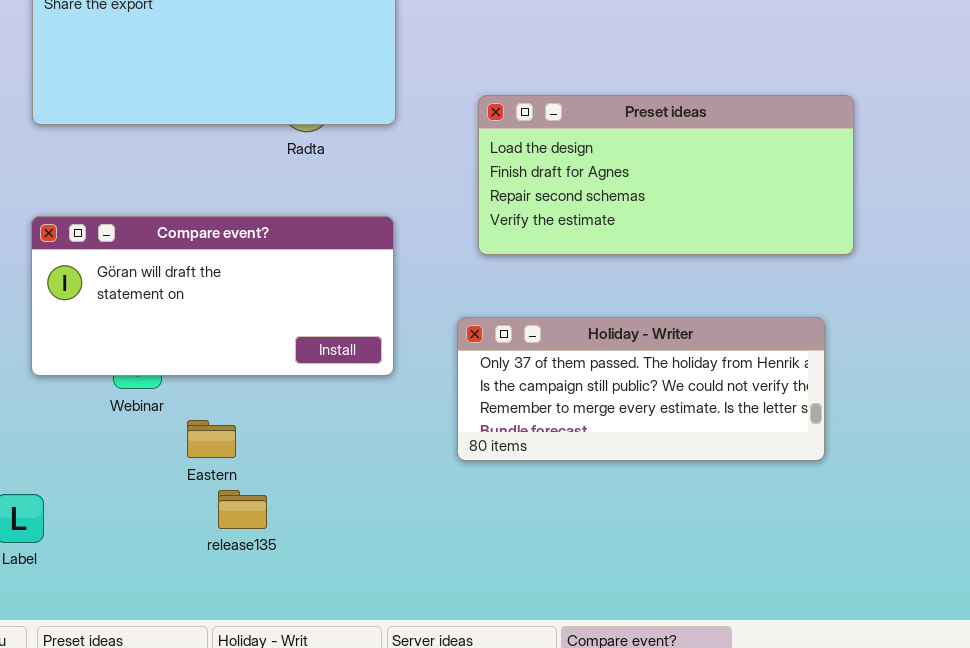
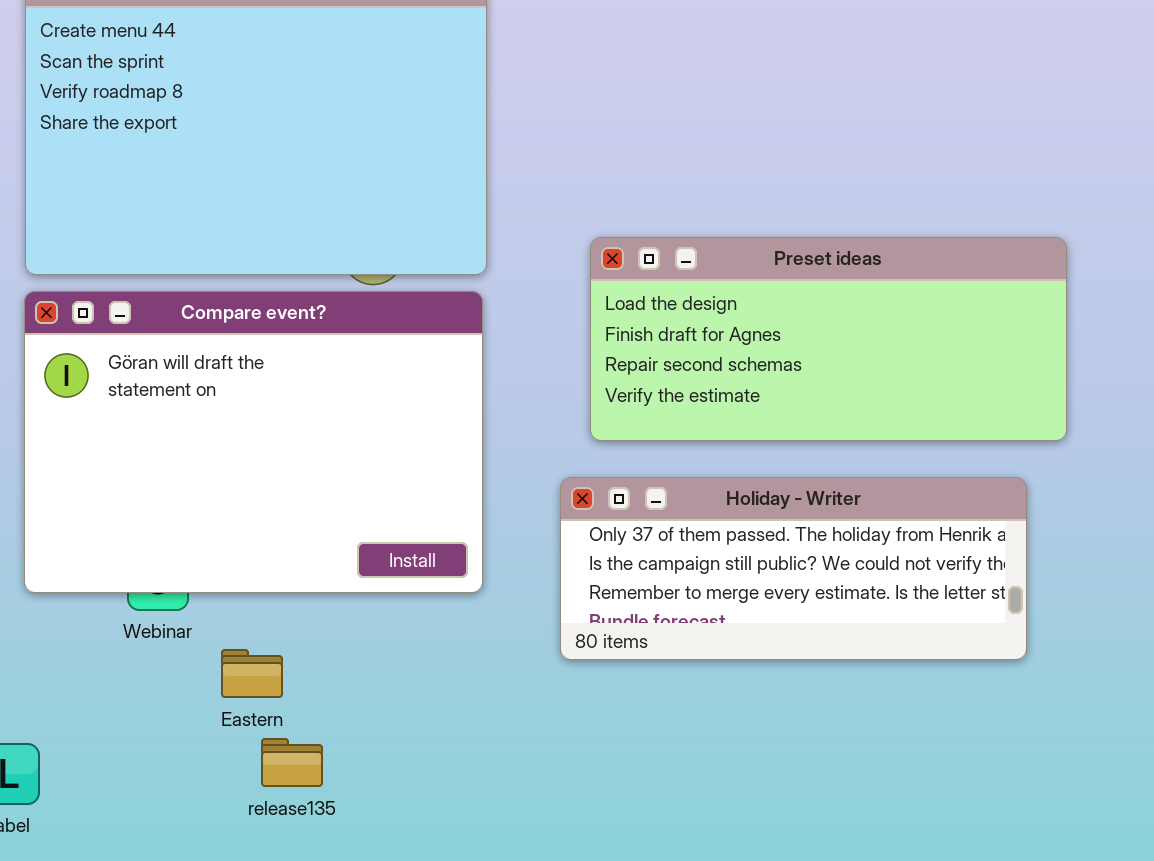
Compare event?: [31,216,394,376] -> [24,291,483,593], resized
Holiday - Writer: [457,317,825,461] -> [560,477,1027,660], moved

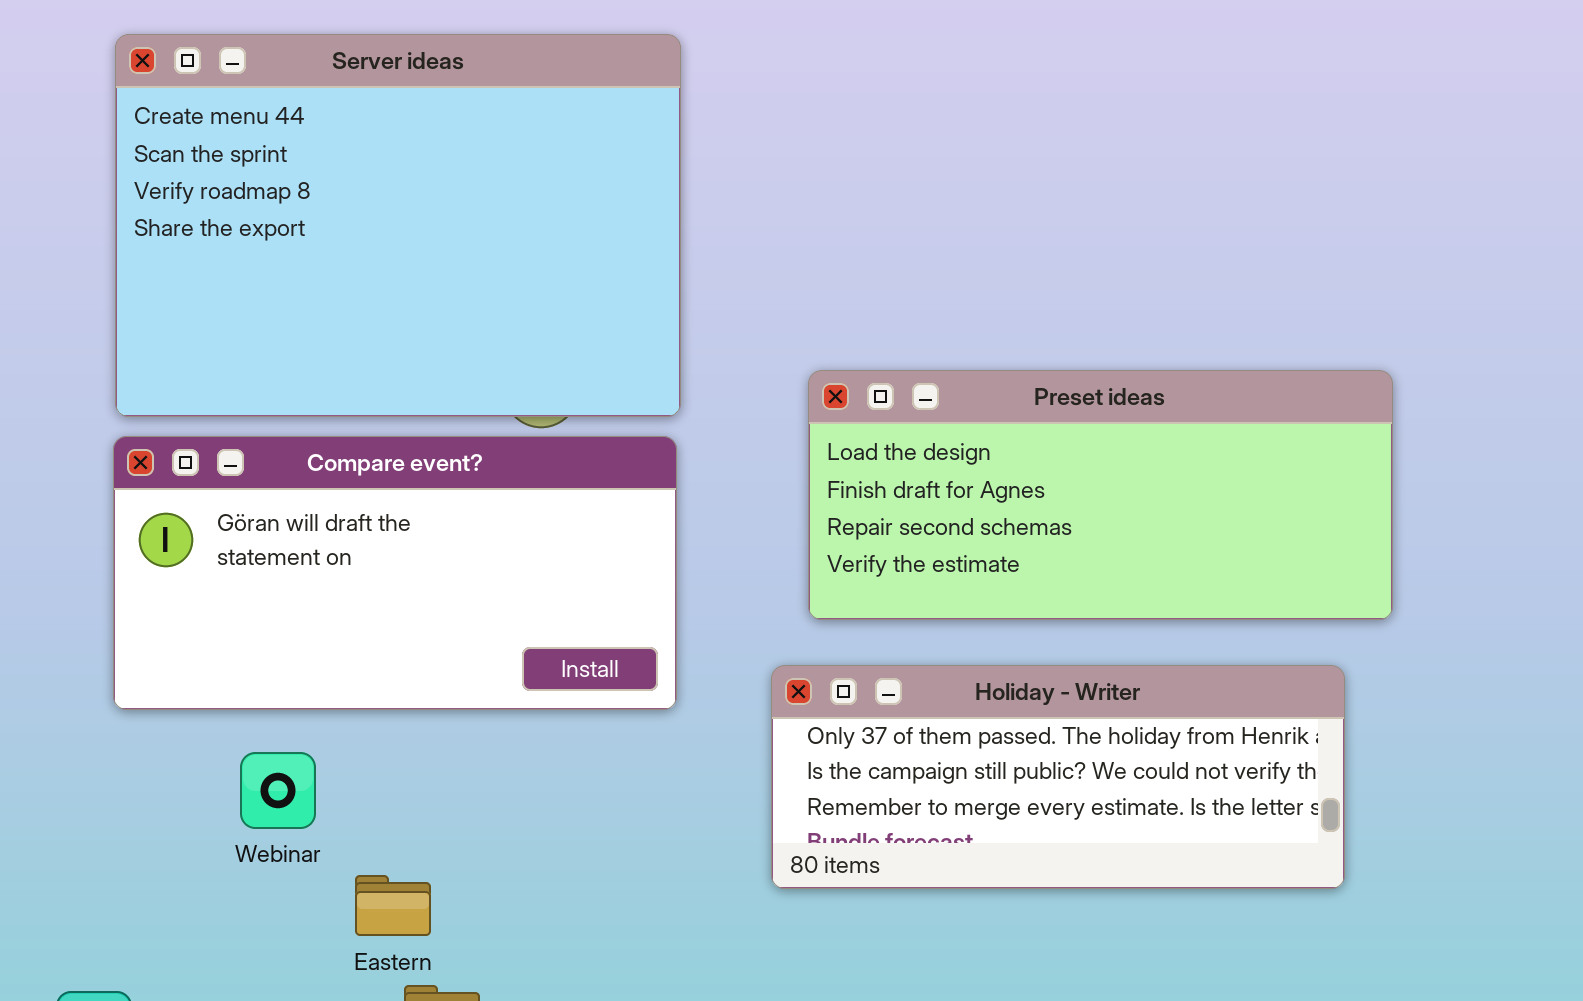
Compare event?: [24,291,483,593] -> [113,436,677,710], resized

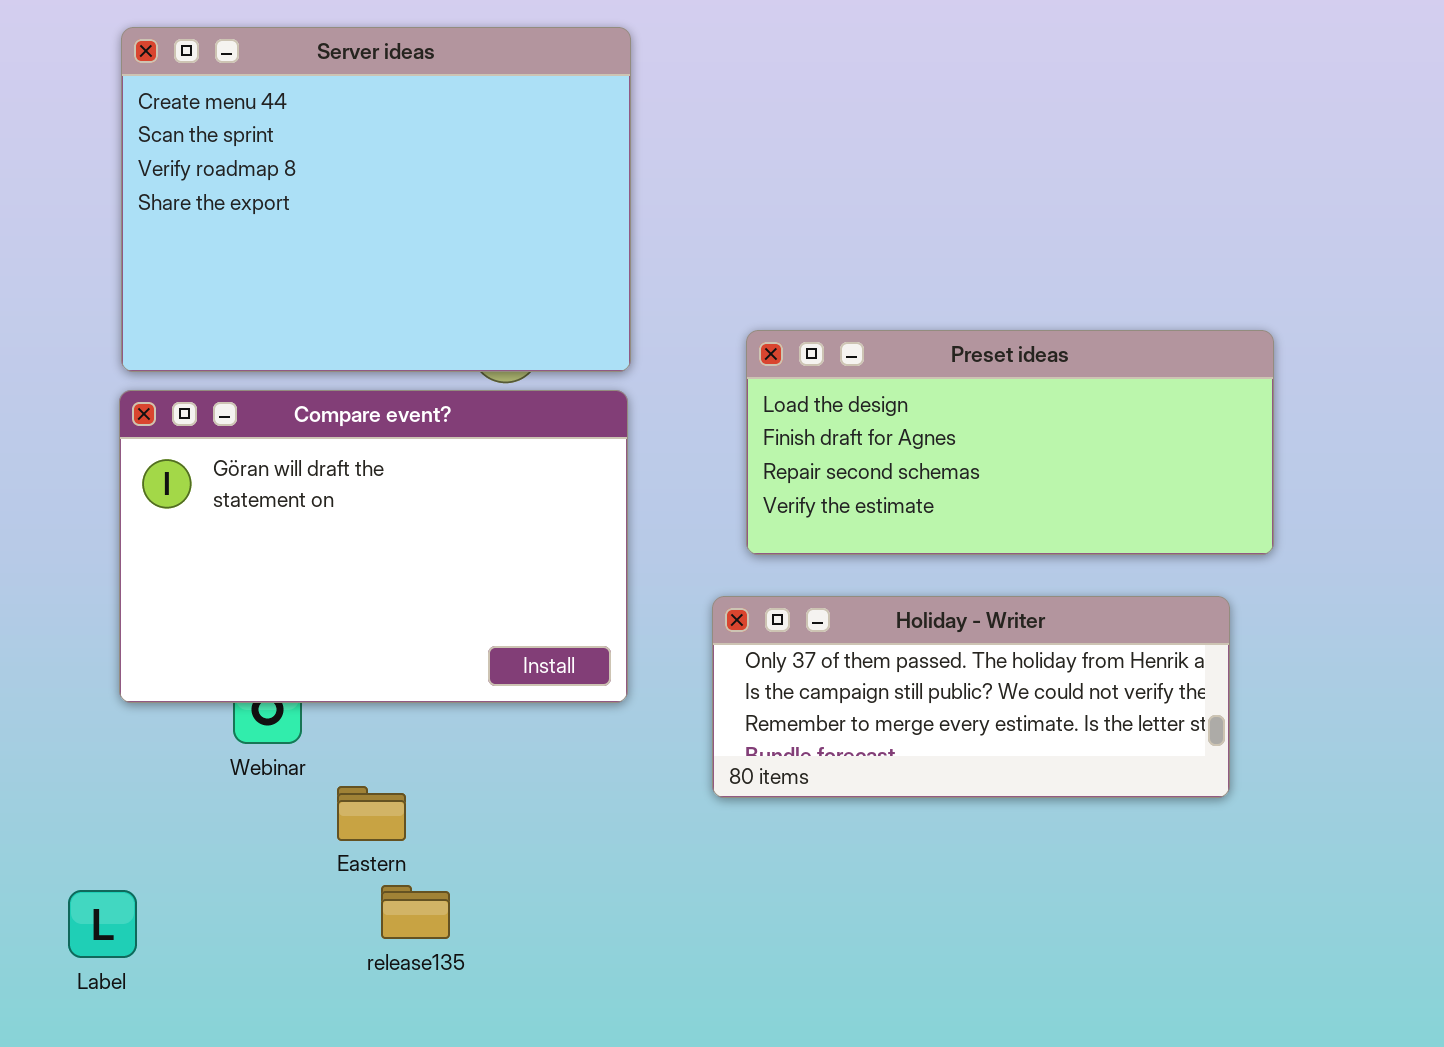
Compare event?: [113,436,677,710] -> [119,390,628,703], resized

